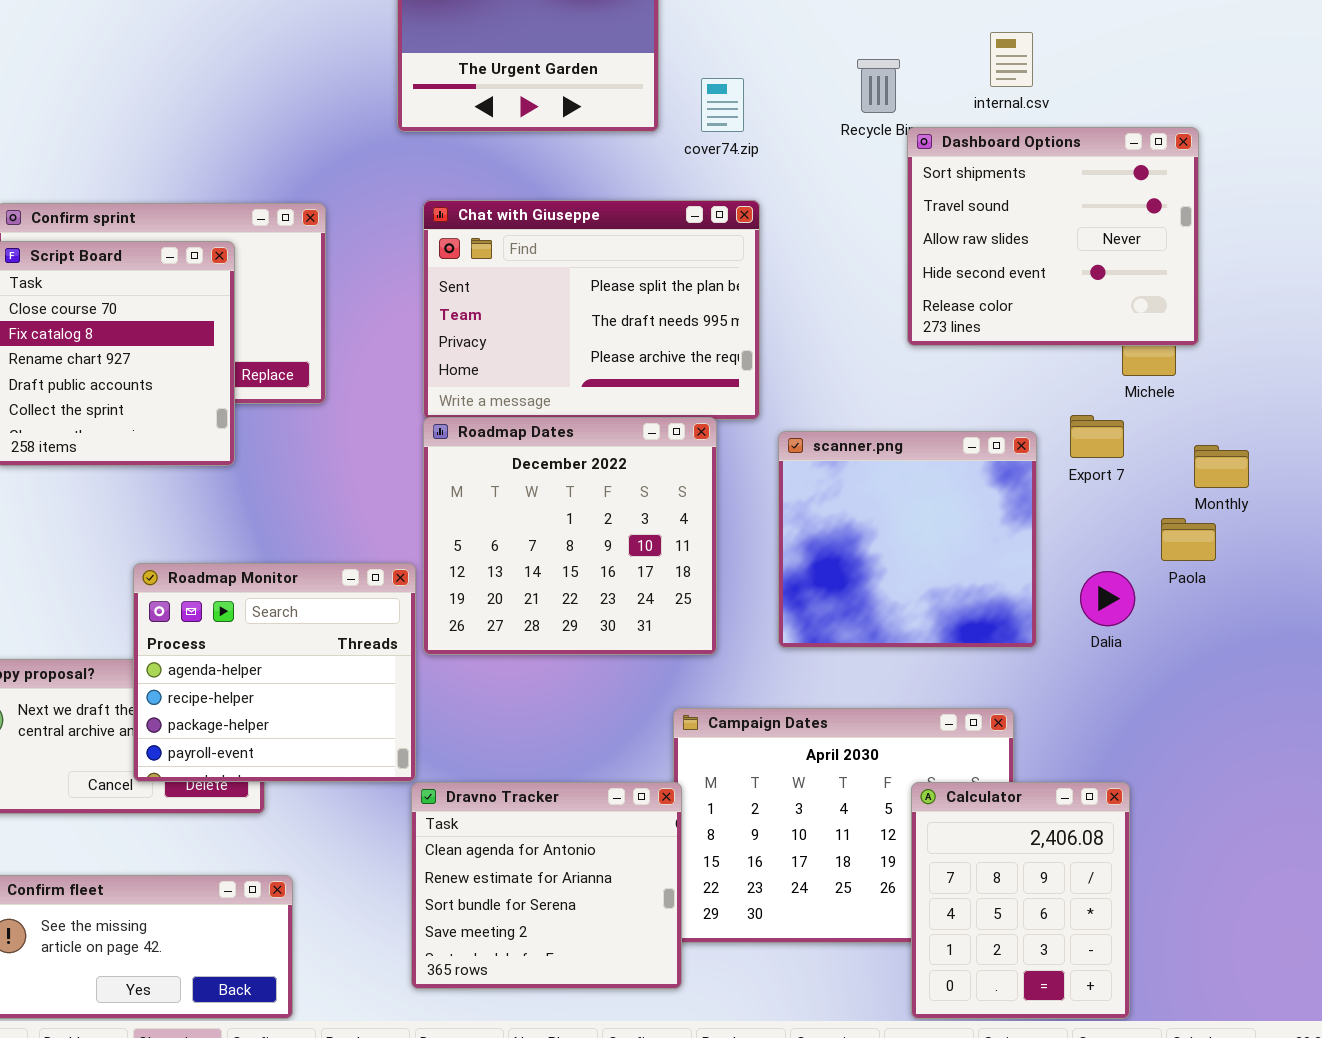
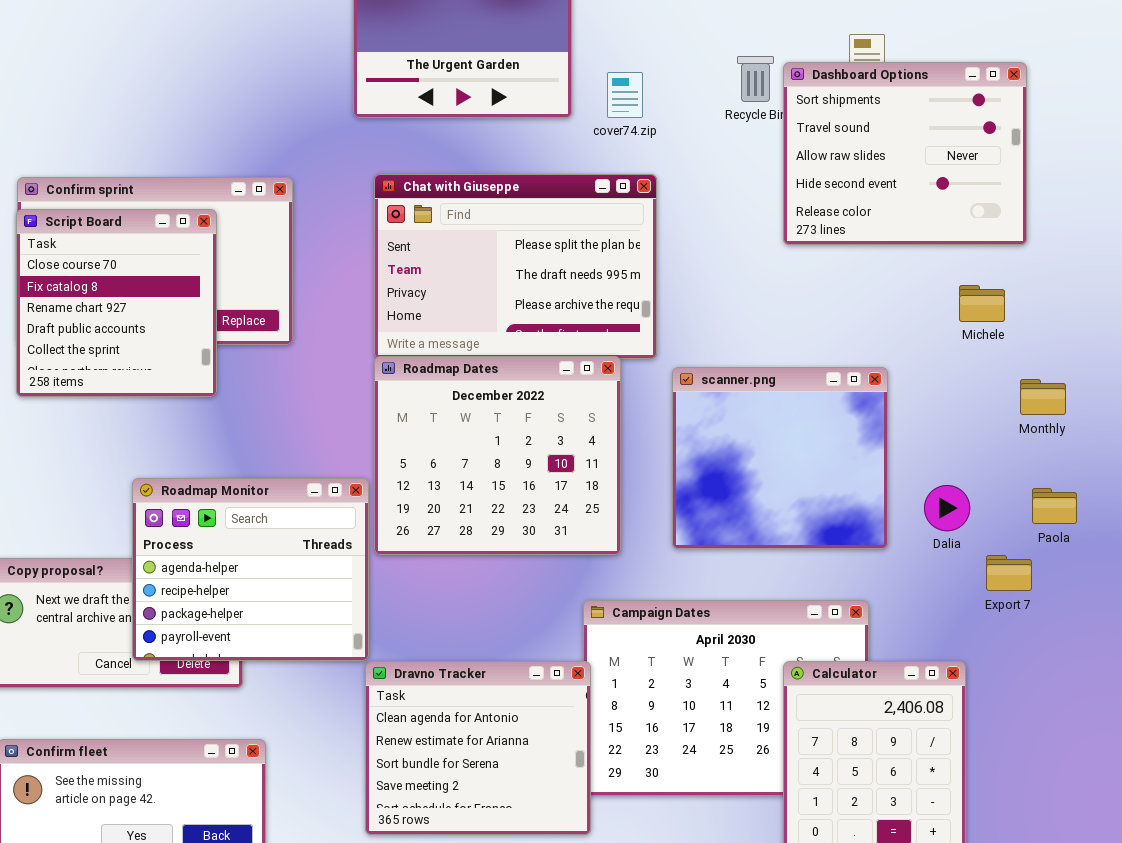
Dashboard Options: [907,127,1199,346] -> [783,62,1027,245], moved
Export 7: [1070,415,1124,458] -> [986,555,1032,591], moved
Paola: [1161,518,1216,561] -> [1032,488,1077,524], moved

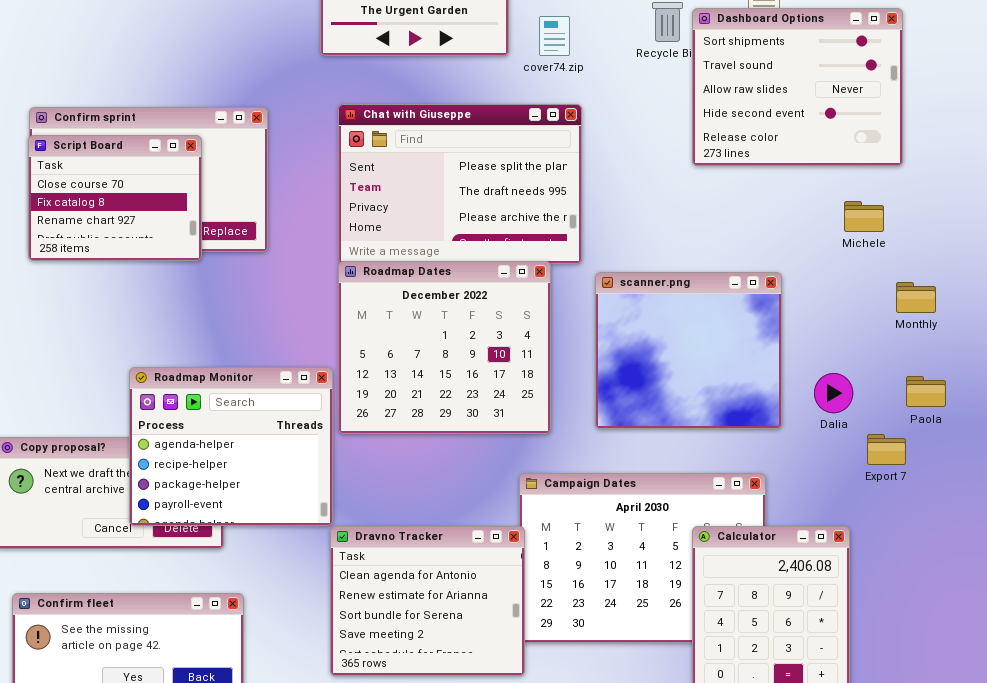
Script Board: [16,209,217,397] -> [28,135,202,261], resized

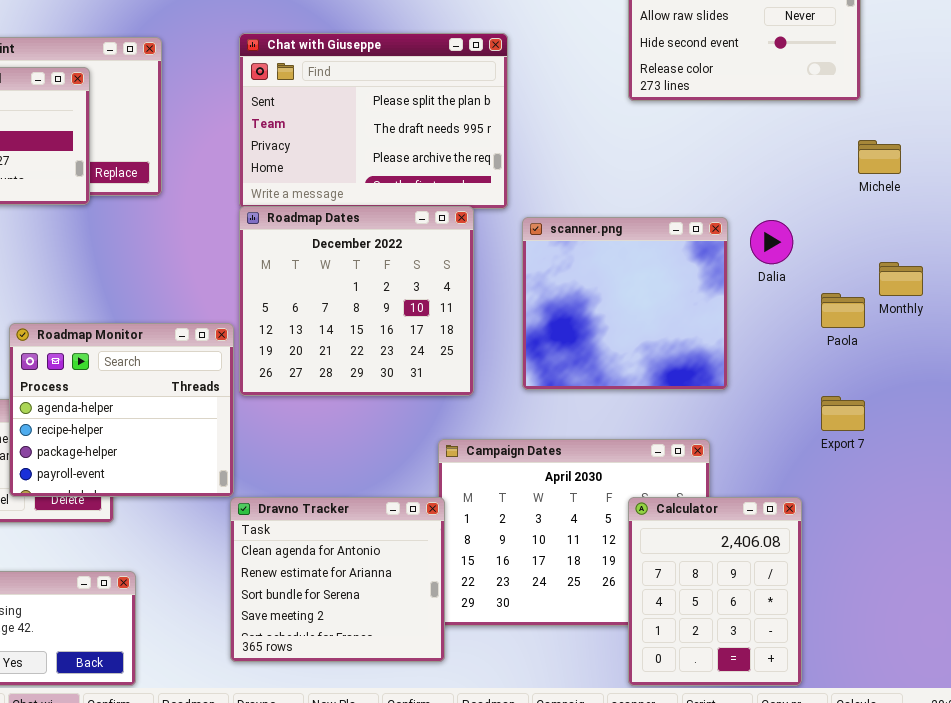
Michele: [844,201,884,232] -> [858,140,901,174], moved
Monthly: [896,282,936,313] -> [879,262,923,296], moved
Dalia: [814,373,853,413] -> [750,220,793,264], moved
Paola: [906,376,946,407] -> [821,293,865,328], moved

